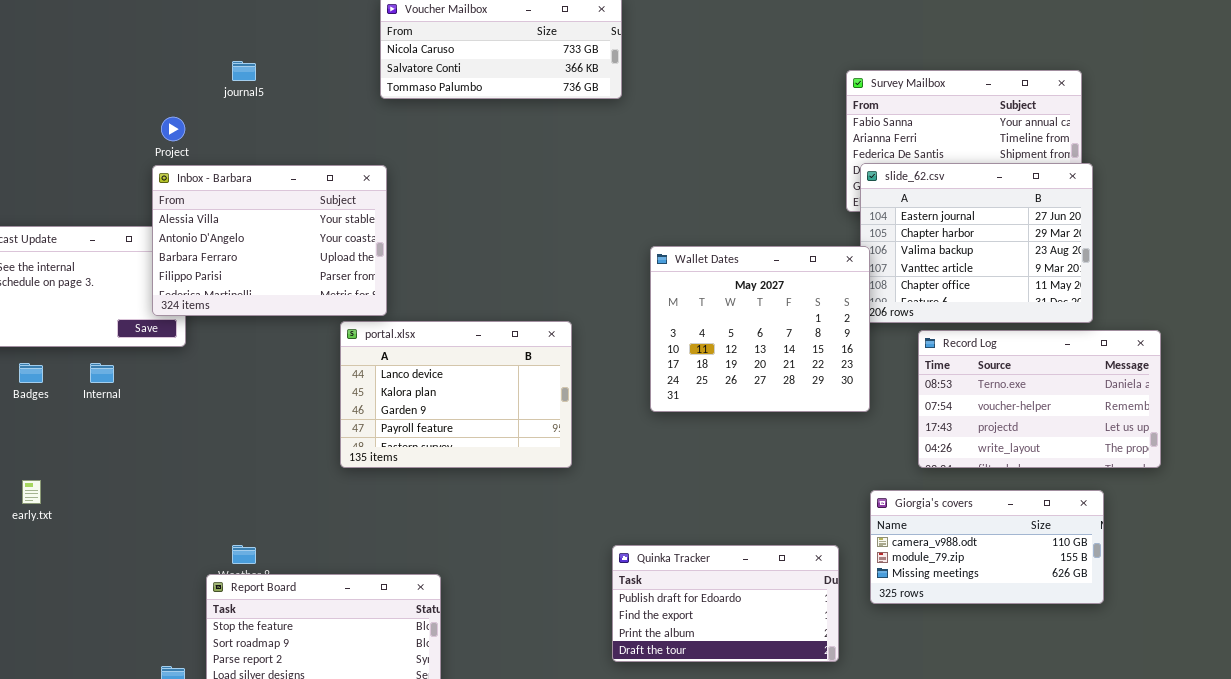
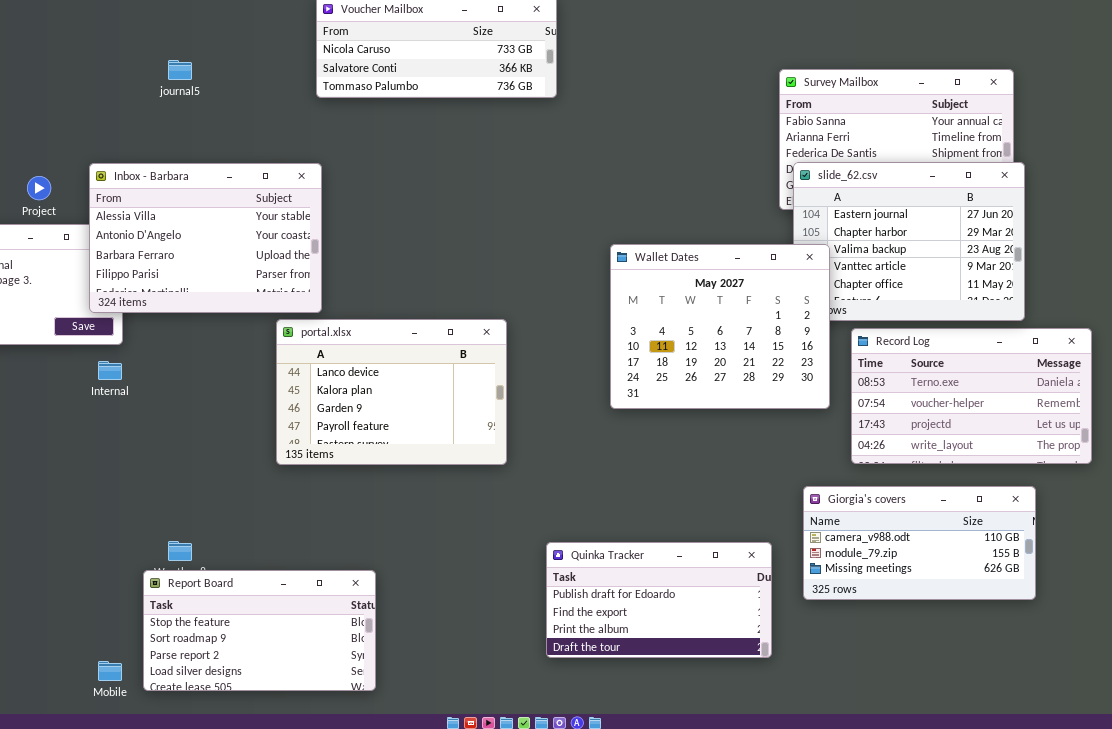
Project: [161,117,185,141] -> [27,176,51,200], moved
Wallet Dates: [650,246,870,412] -> [610,244,830,409], moved
Internal: [90,363,114,383] -> [98,361,122,380], moved

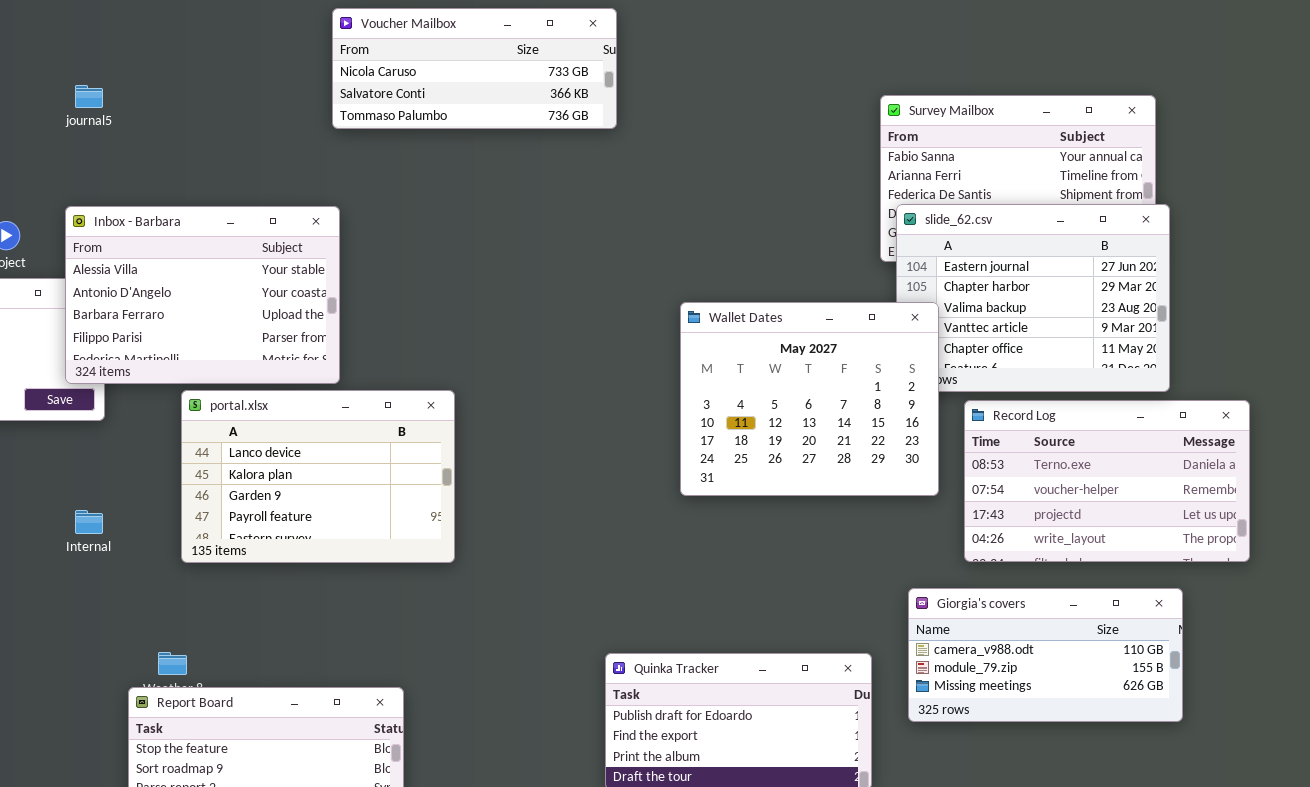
journal5: [168,60,192,80] -> [75,85,103,108], moved
portal.xlsx: [276,319,507,465] -> [181,390,455,563], moved
Internal: [98,361,122,380] -> [75,510,103,534], moved

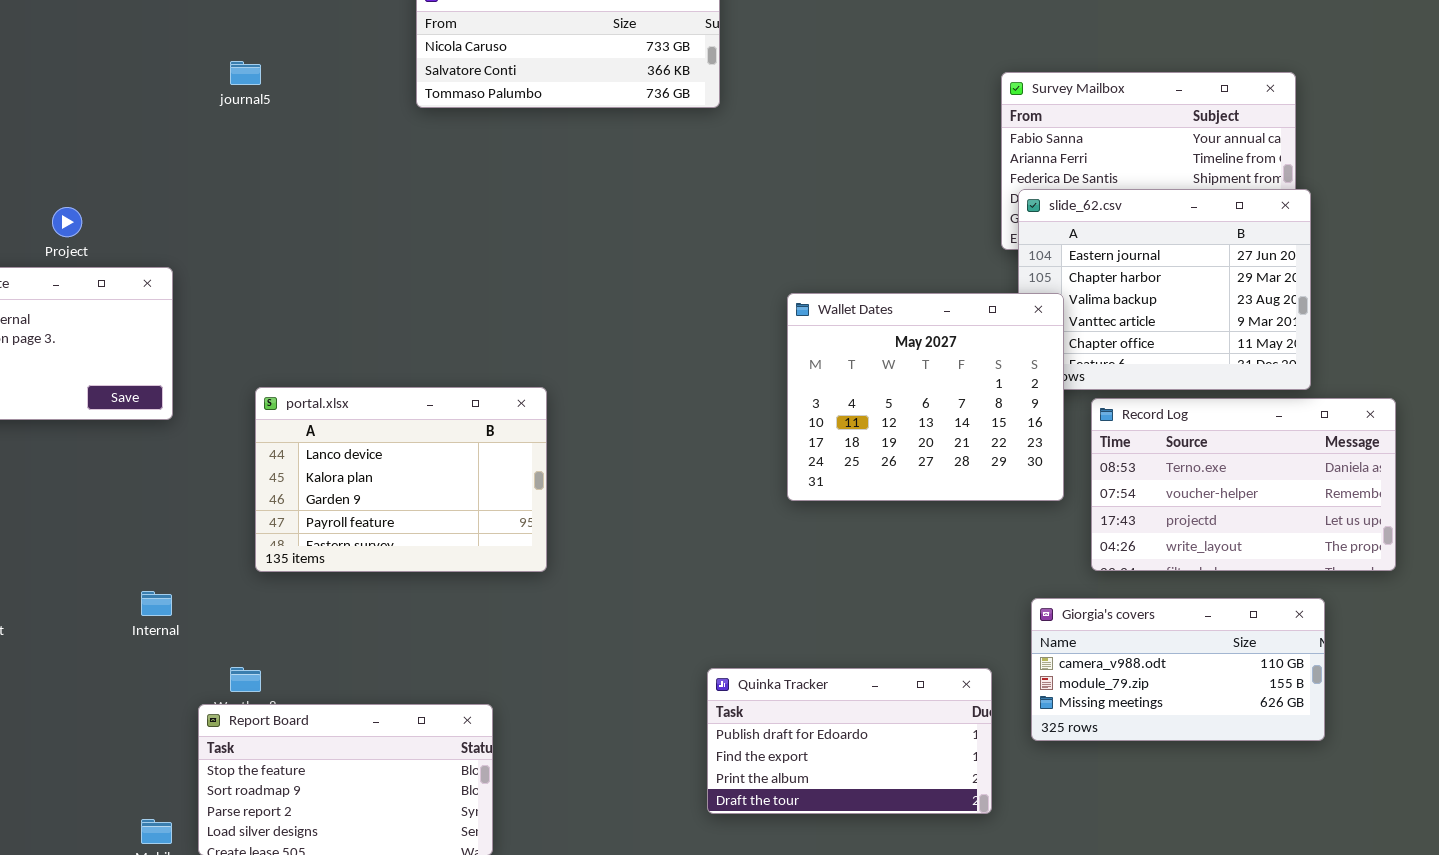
journal5: [75,85,103,108] -> [230,61,261,85], moved
Inbox - Barbara: [65,206,340,384] -> none, closed
Internal: [75,510,103,534] -> [141,591,172,616], moved

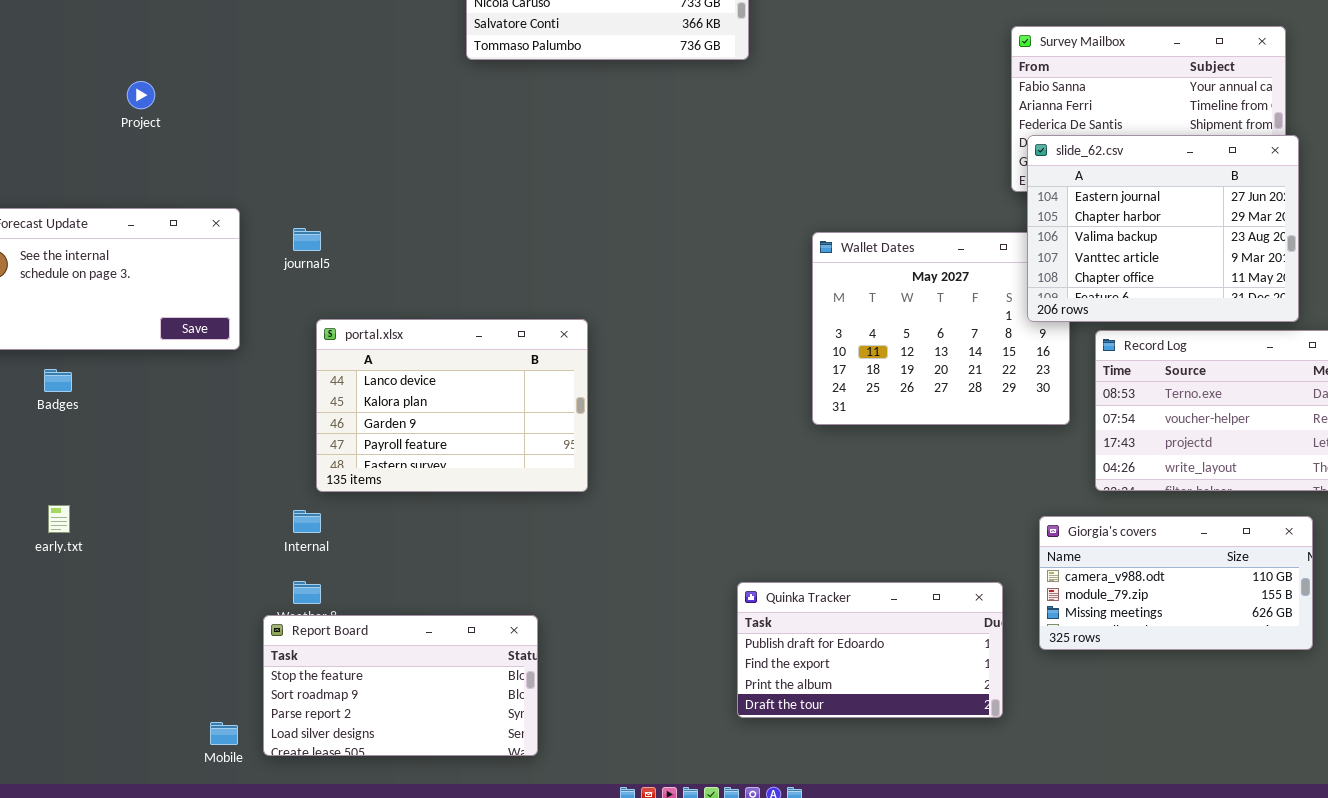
journal5: [230,61,261,85] -> [293,228,321,251], moved
slide_62.csv: [1018,189,1311,390] -> [1027,135,1299,322], raised
Project: [52,207,82,237] -> [127,81,155,109], moved
Internal: [141,591,172,616] -> [293,510,321,533], moved

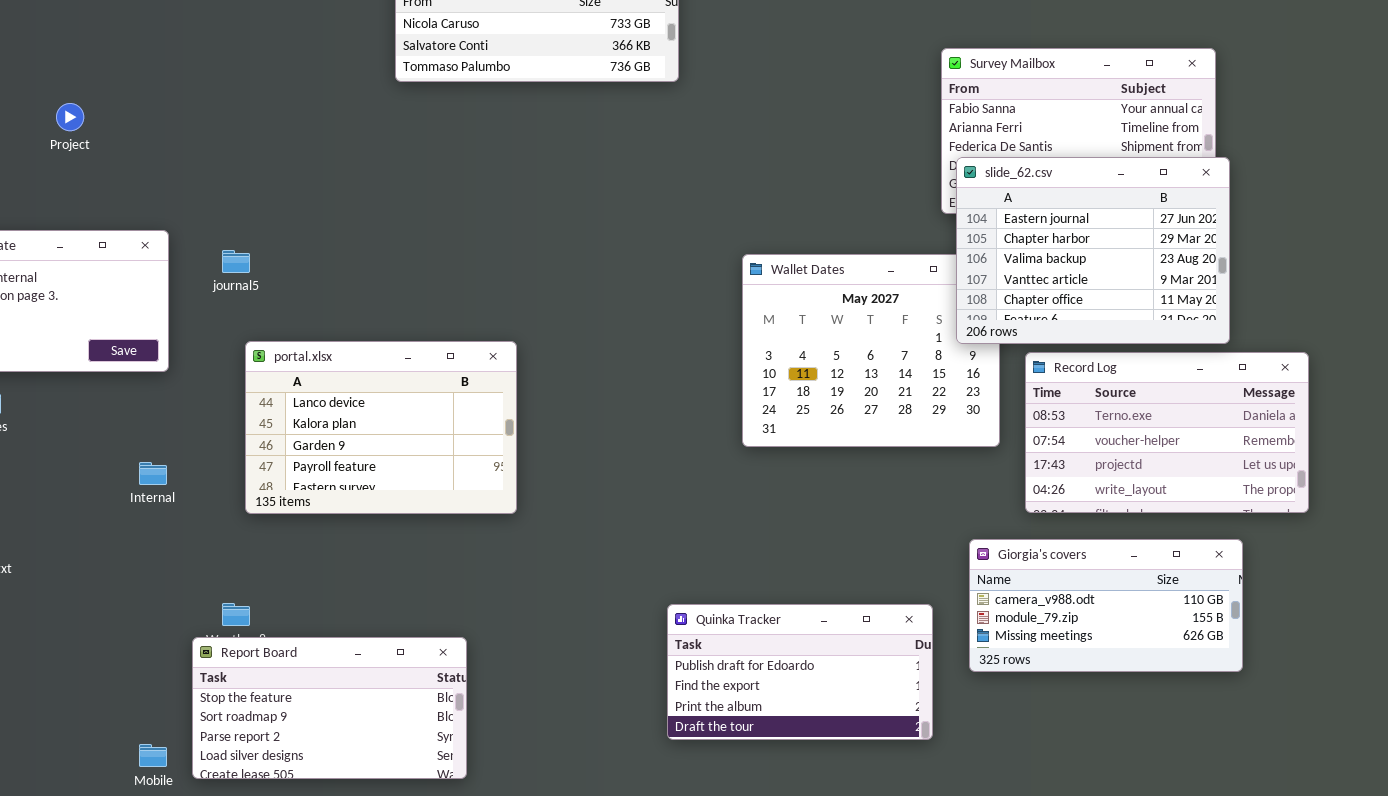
Internal: [293,510,321,533] -> [139,462,167,485], moved

